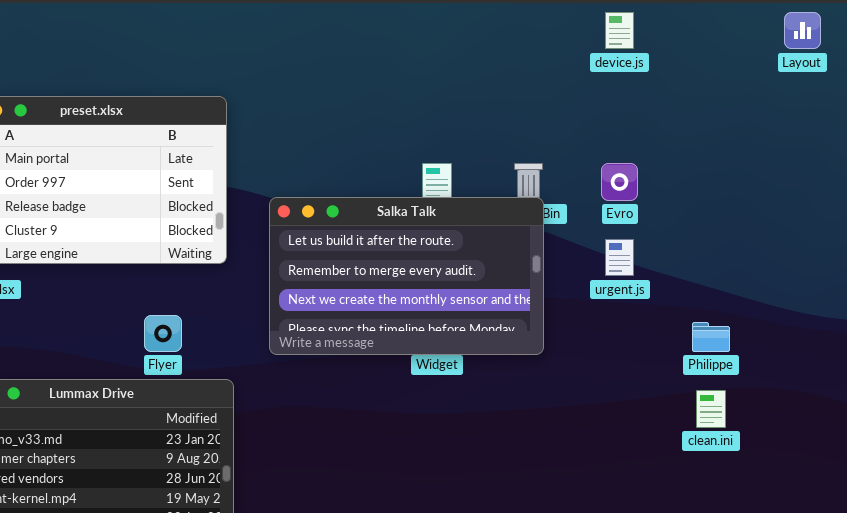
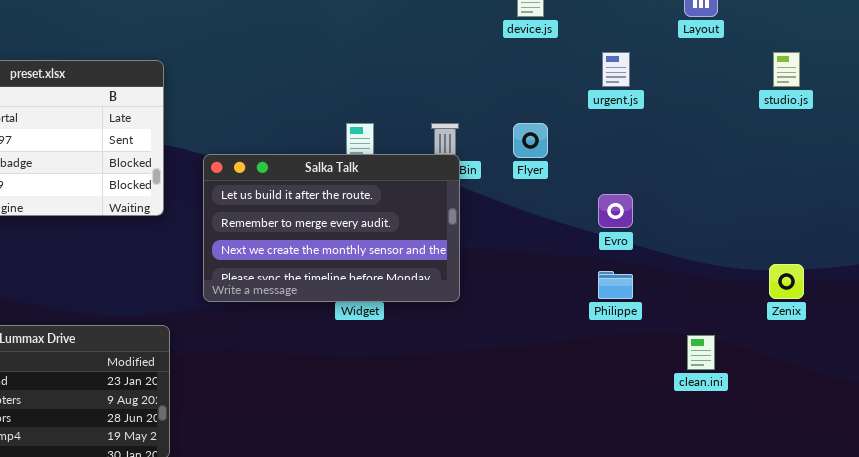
Evro: [601,163,638,201] -> [598,194,633,228], moved
urgent.js: [605,239,634,276] -> [602,52,630,87], moved
Flyer: [144,315,182,352] -> [513,123,548,158], moved
clean.ini: [696,390,726,428] -> [687,335,715,370], moved

